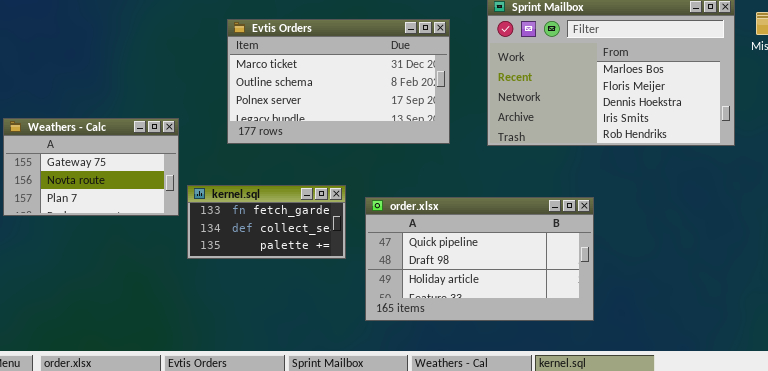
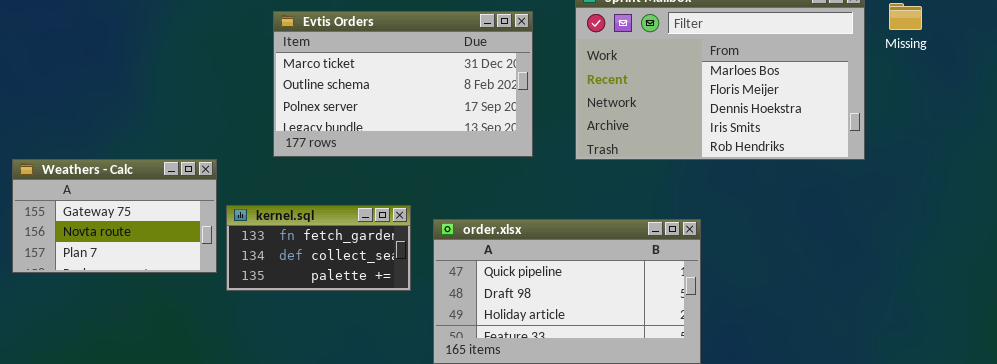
Weathers - Calc: [3,118,179,216] -> [12,159,217,273], moved

